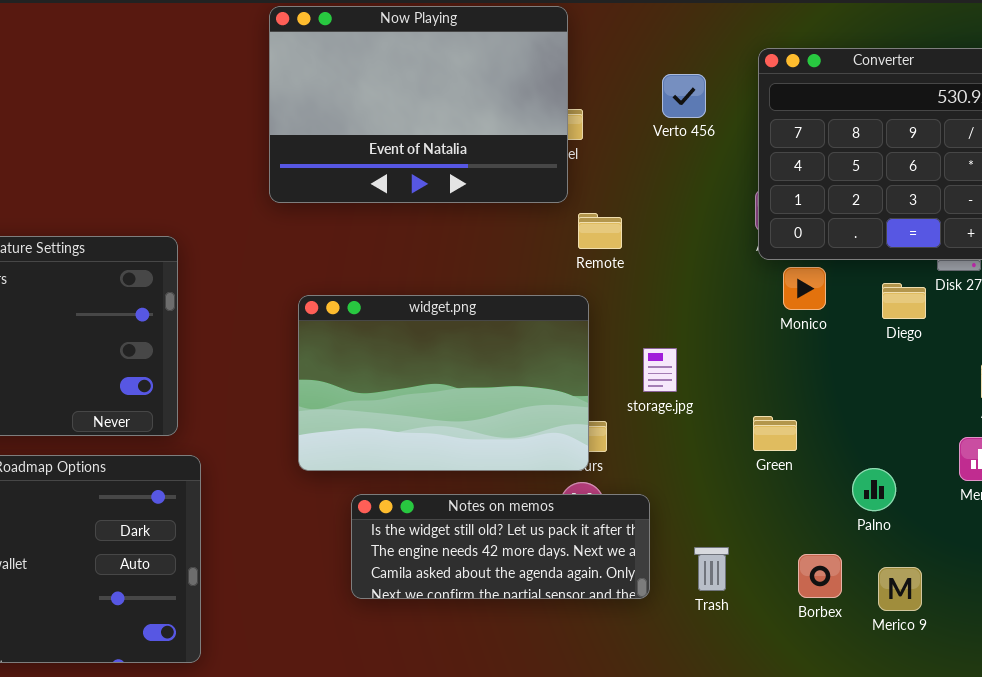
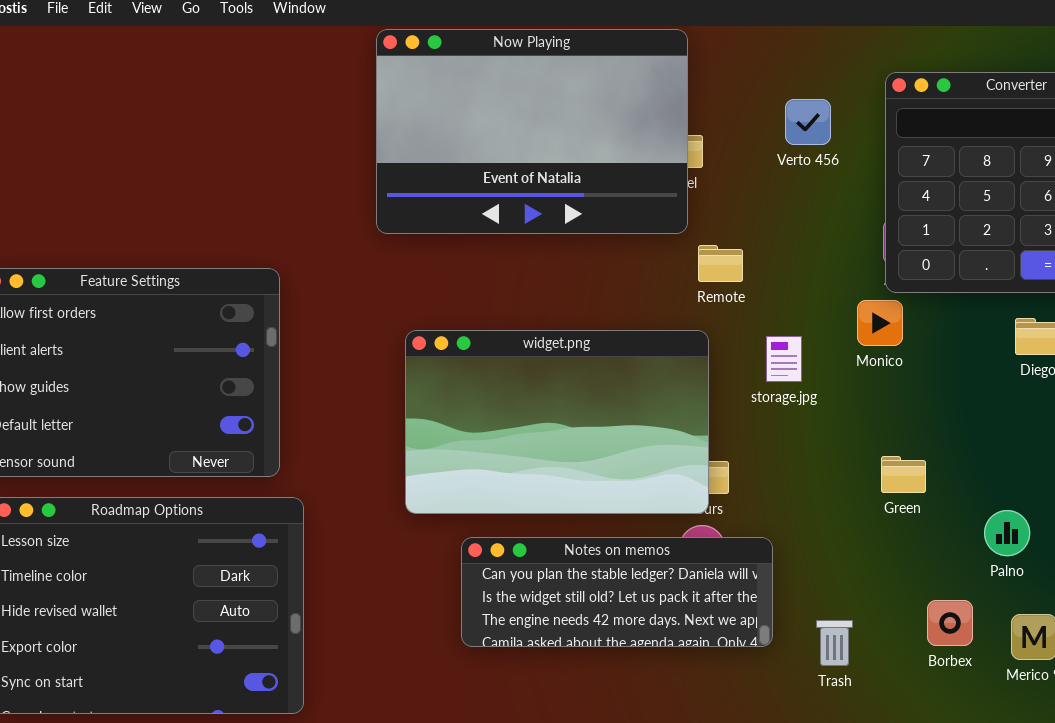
Monico: [783,267,826,310] -> [857,300,903,346], moved
storage.jpg: [643,348,677,392] -> [766,336,802,382], moved
Notes on memos: [351,494,650,599] -> [461,537,773,647], scrolled up 1 row
Trash: [694,547,729,591] -> [816,620,853,666], moved

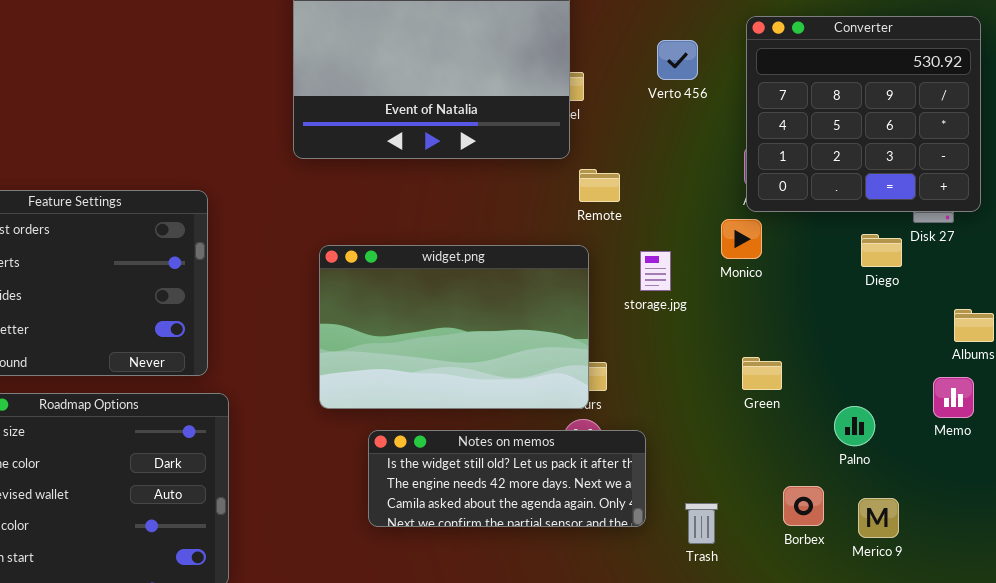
Notes on memos: [461,537,773,647] -> [368,430,646,527], scrolled down 1 row

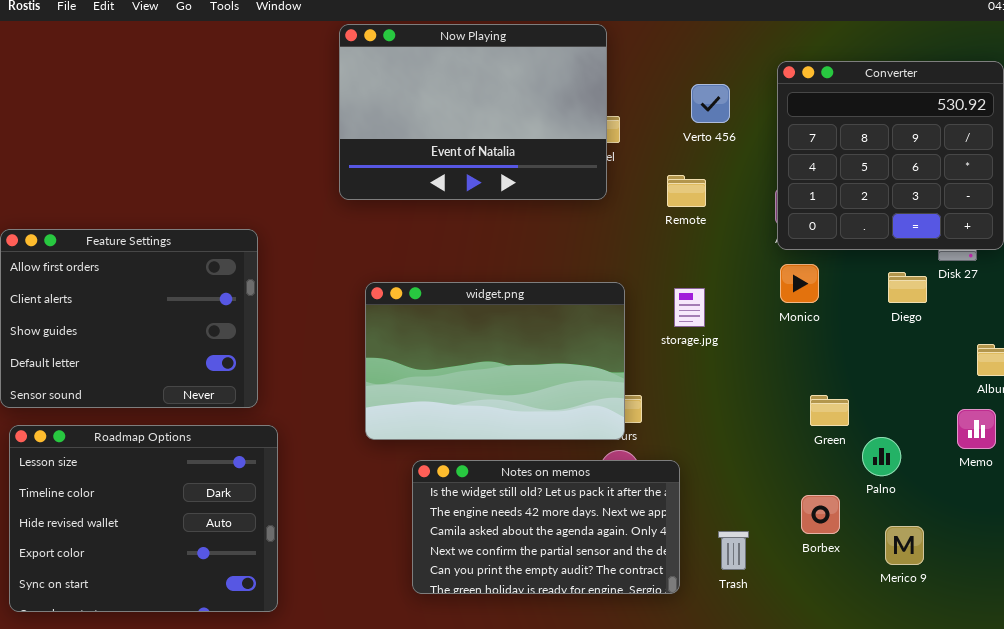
Remote: [579,169,620,202] -> [667,175,706,207], moved
Monico: [721,219,762,259] -> [780,264,819,303], moved
Green: [742,357,782,390] -> [810,395,849,426], moved
Notes on memos: [368,430,646,527] -> [412,460,680,594], resized
Borbex: [783,486,824,526] -> [801,495,840,534], moved

